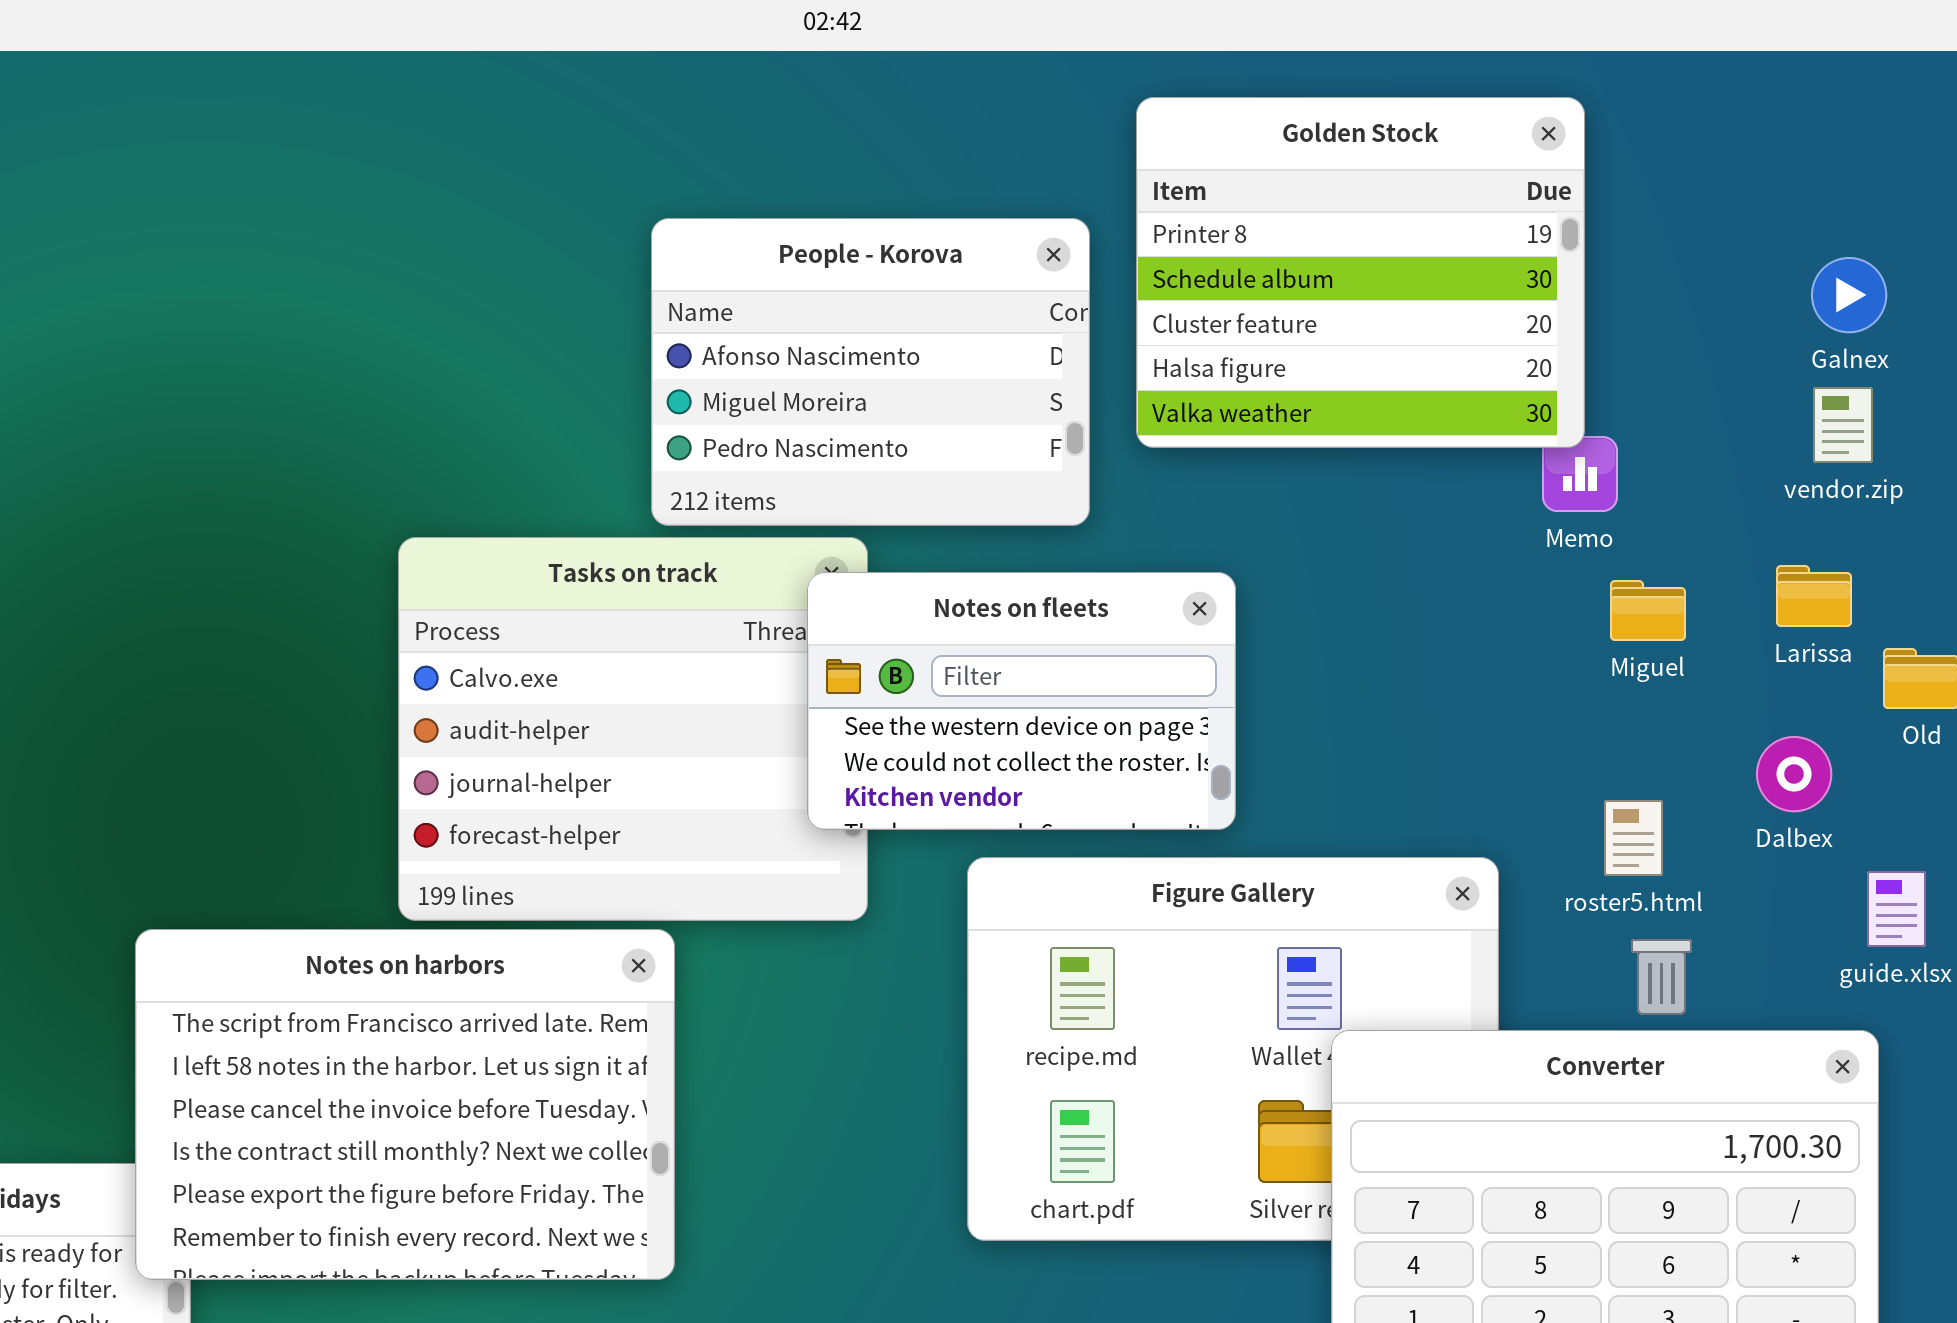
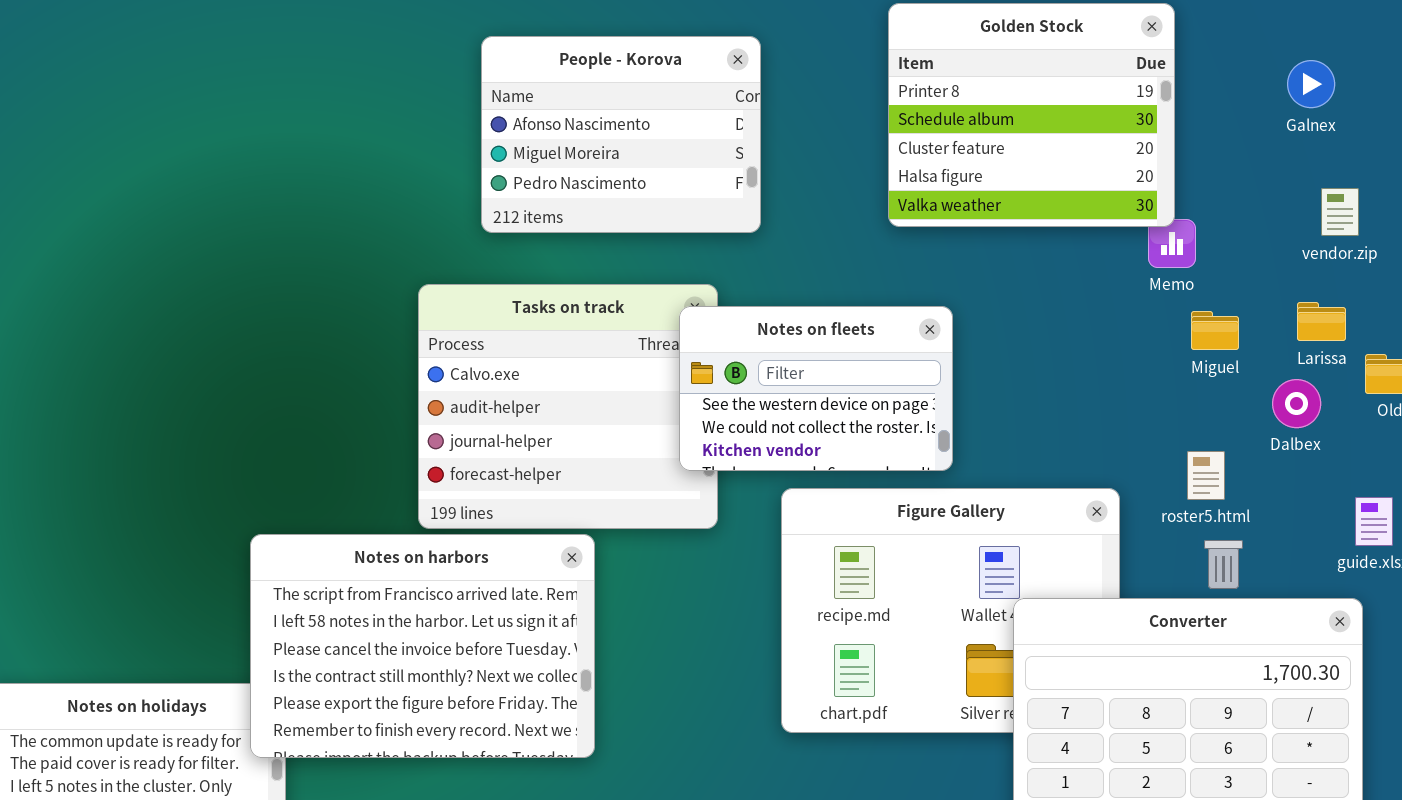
People - Korova: [651,218,1090,526] -> [481,36,761,233], moved
Galnex: [1811,257,1887,333] -> [1287,60,1335,108], moved
Dalbex: [1756,736,1832,812] -> [1272,379,1321,428], moved

